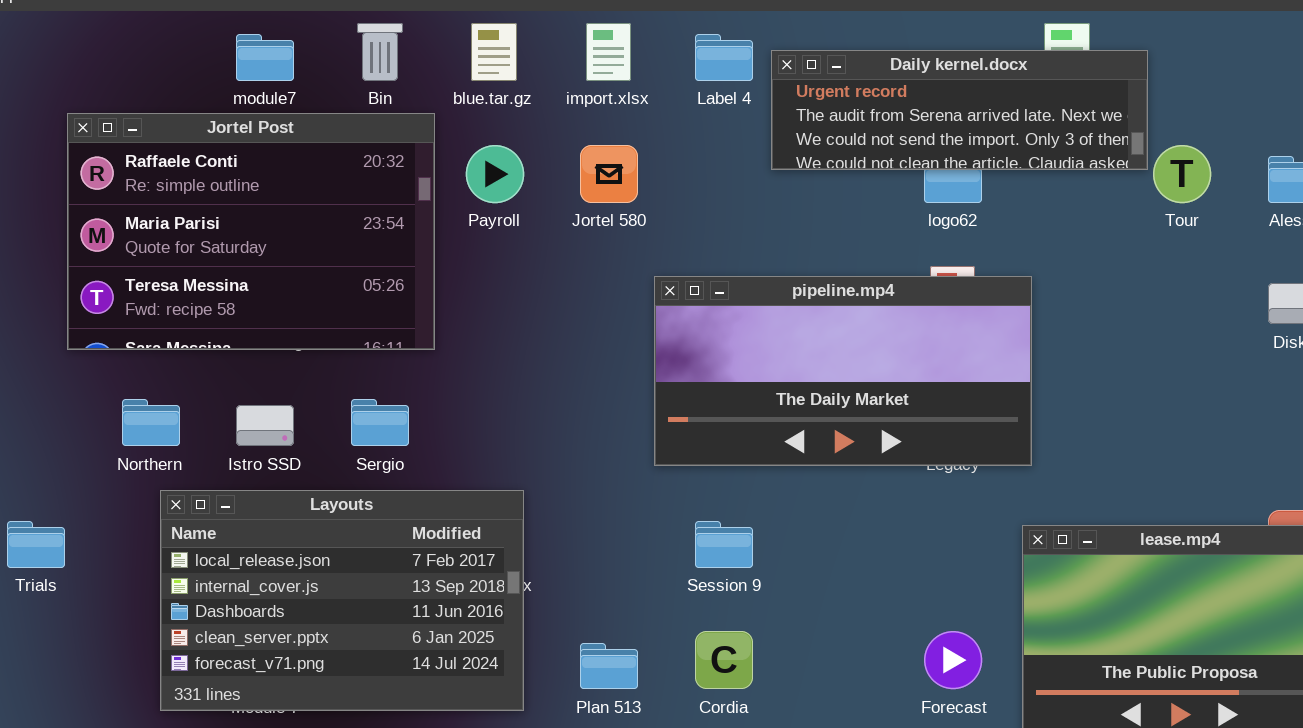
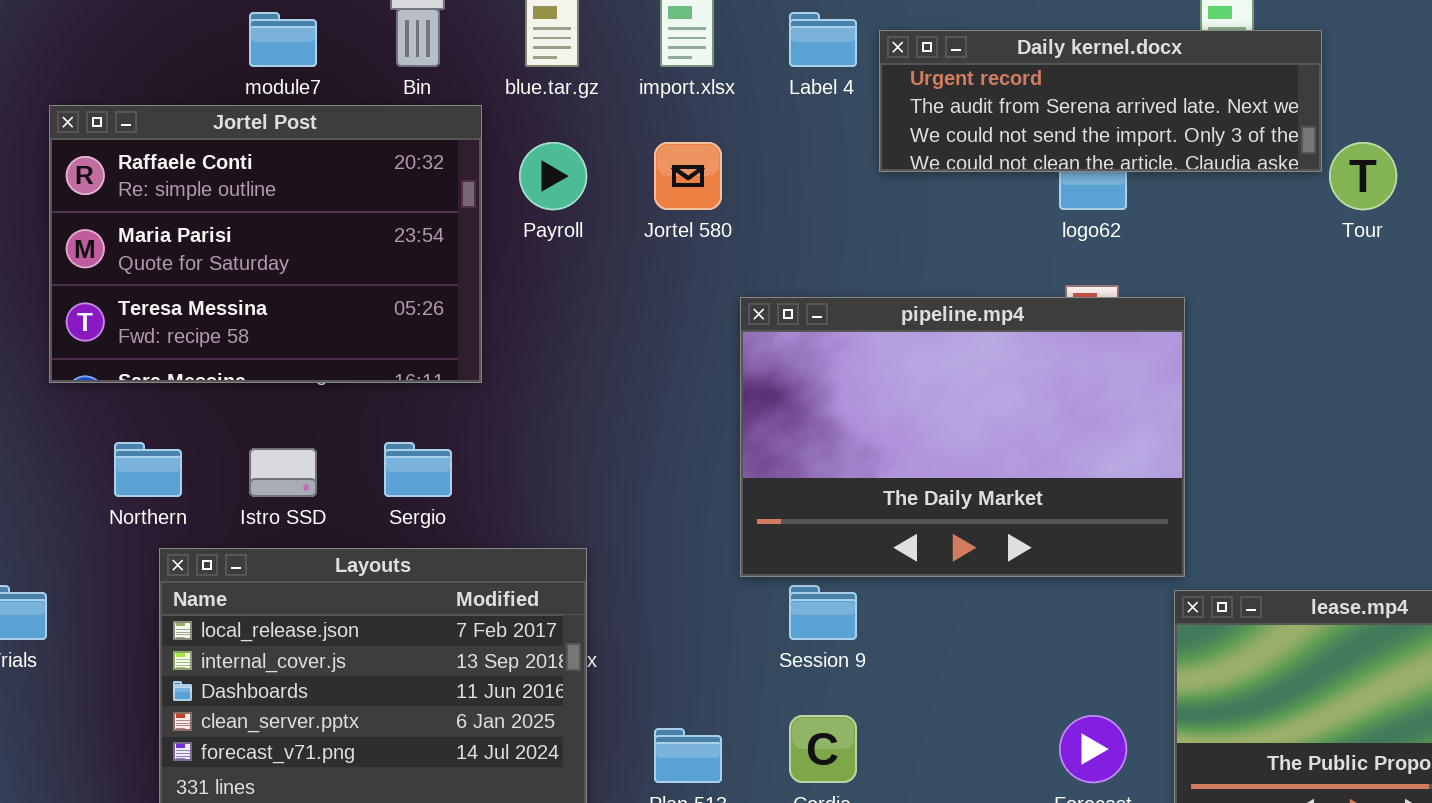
pipeline.mp4: [654,276,1032,466] -> [740,297,1185,577], resized

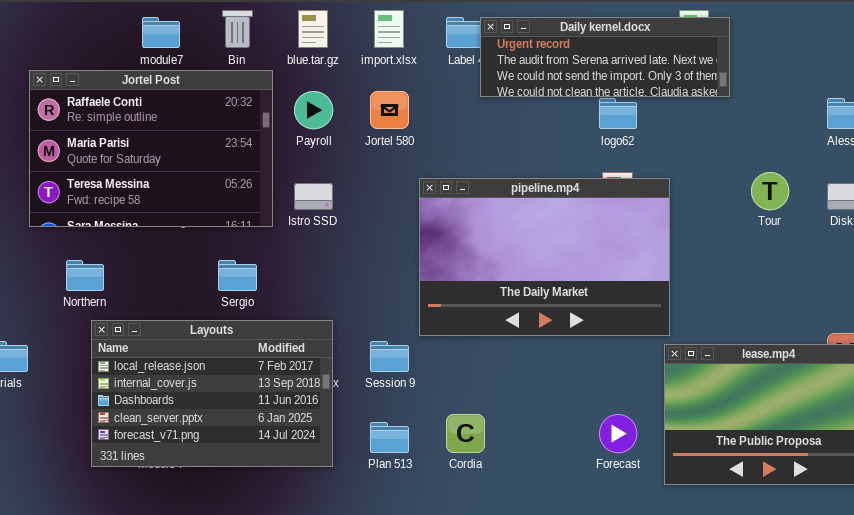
Daily kernel.docx: [879,30,1322,172] -> [480,17,730,97], moved
Tour: [1329,142,1397,210] -> [751,172,789,210], moved
Istro SSD: [249,448,317,497] -> [294,183,333,210], moved
Session 9: [789,585,857,640] -> [370,341,409,372], moved

